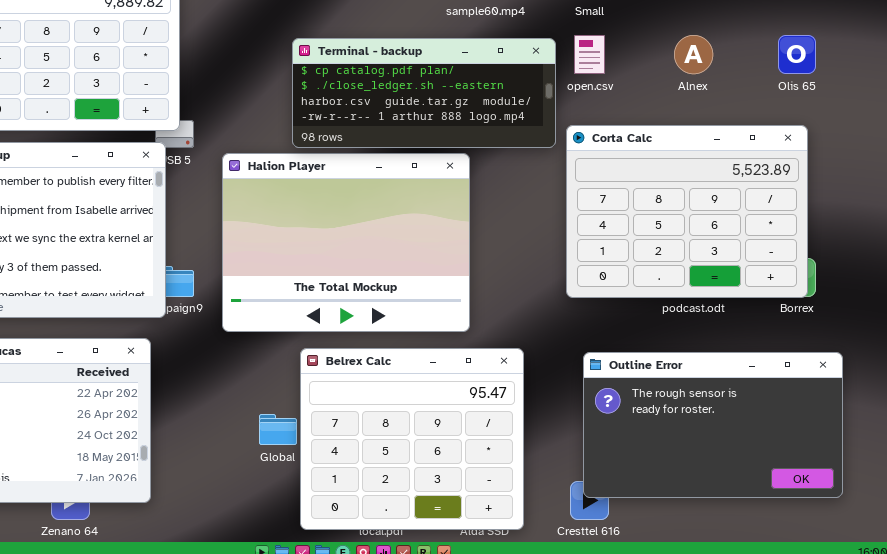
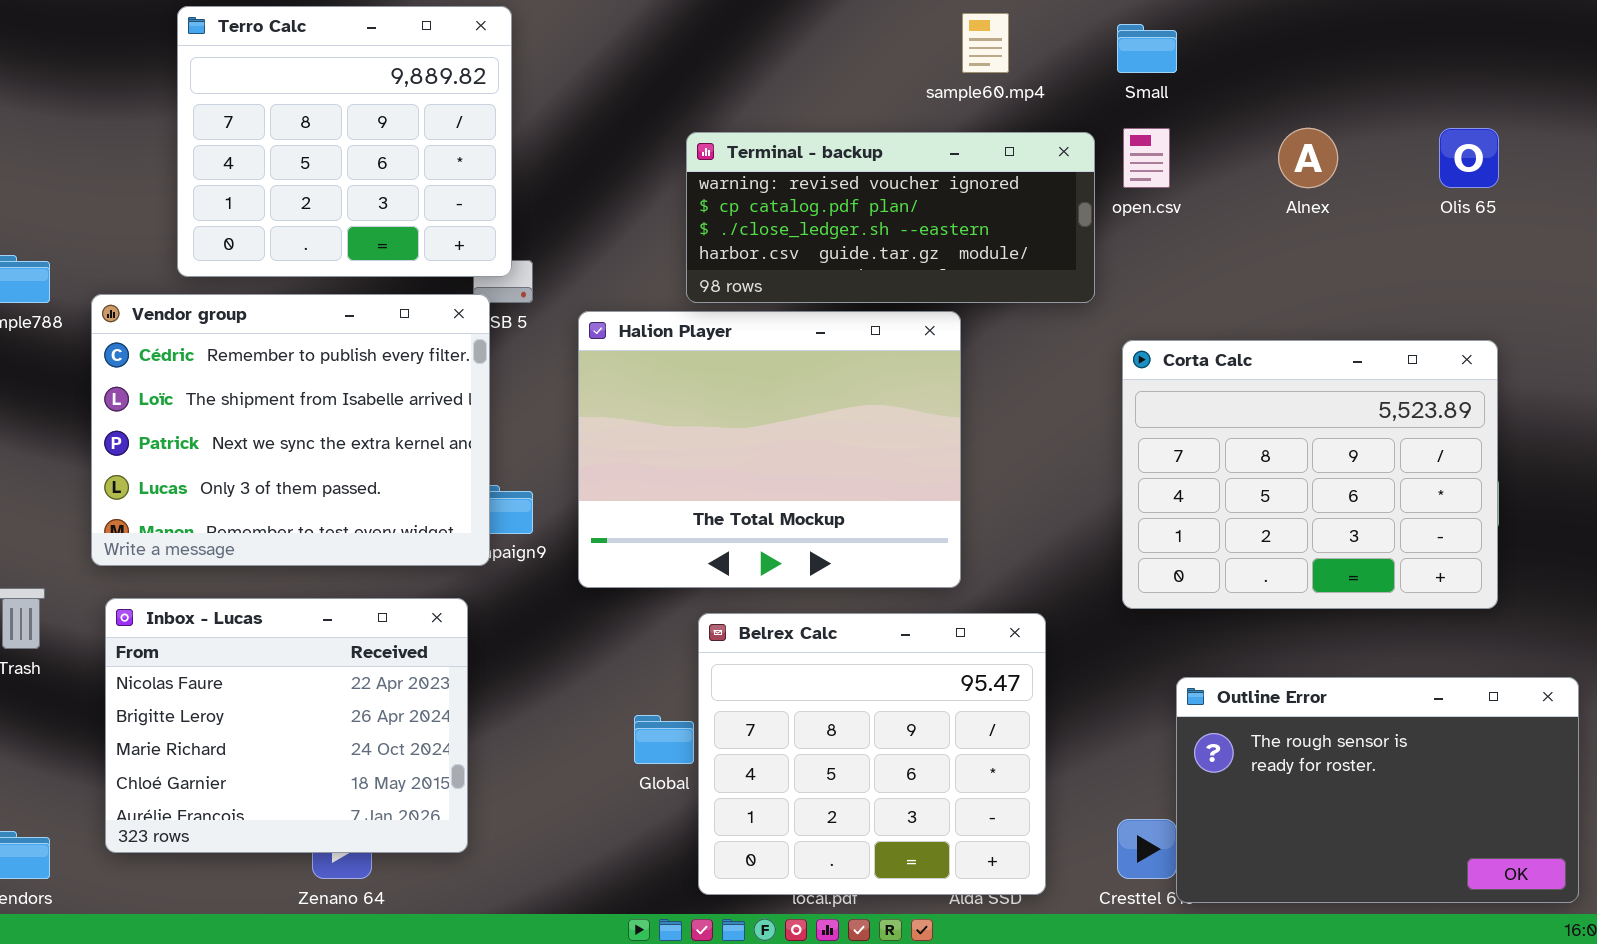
Terminal - backup: [292,38,556,148] -> [686,132,1095,303], scrolled up 1 row
Corta Calc: [566,125,808,298] -> [1122,340,1498,609], moved
Outline Error: [583,352,843,498] -> [1176,677,1579,903], moved

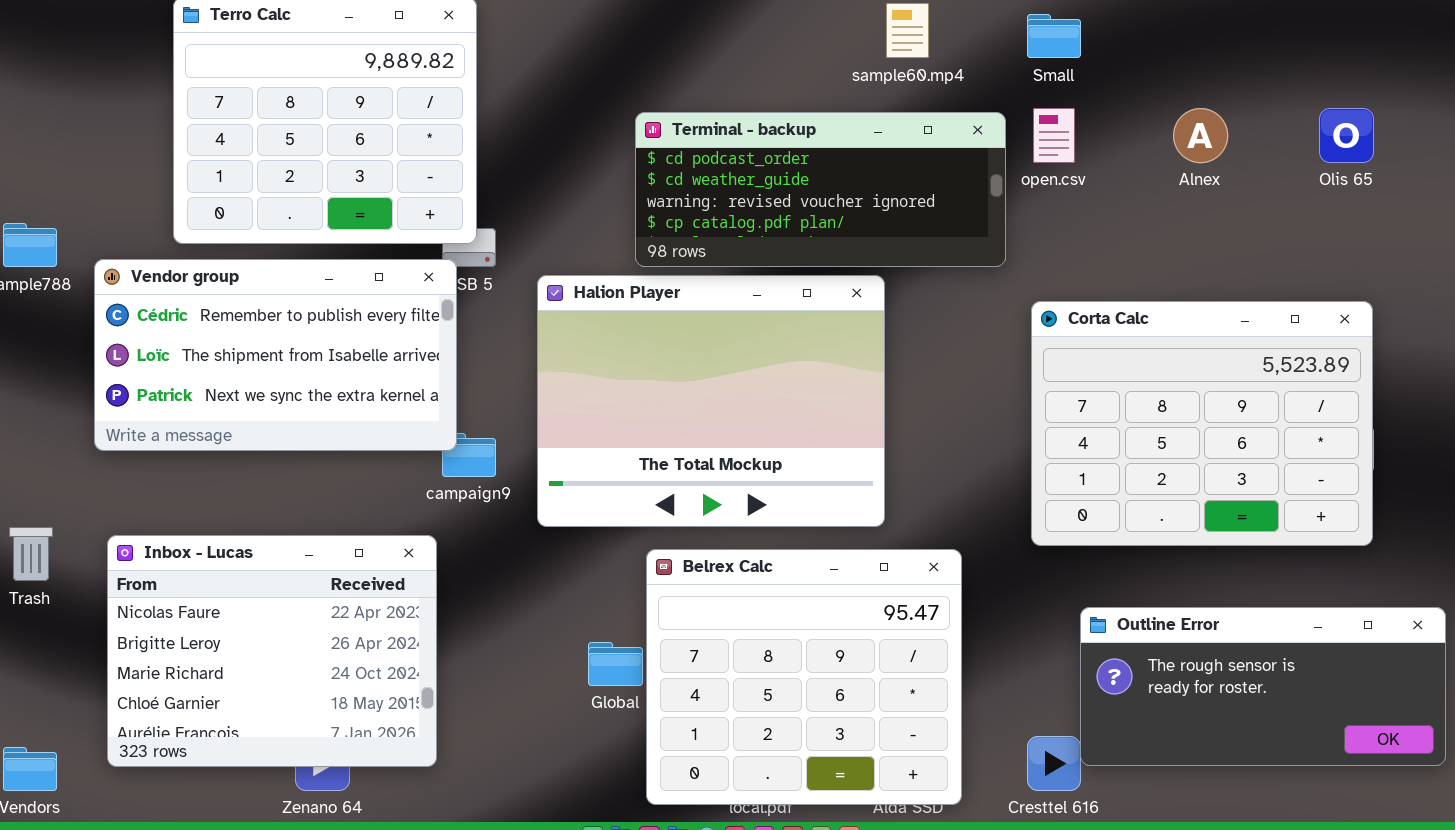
Terminal - backup: [686,132,1095,303] -> [635,112,1006,267], scrolled up 2 rows
Vendor group: [91,294,490,566] -> [94,259,457,451], resized
Outline Error: [1176,677,1579,903] -> [1080,607,1446,766], resized

